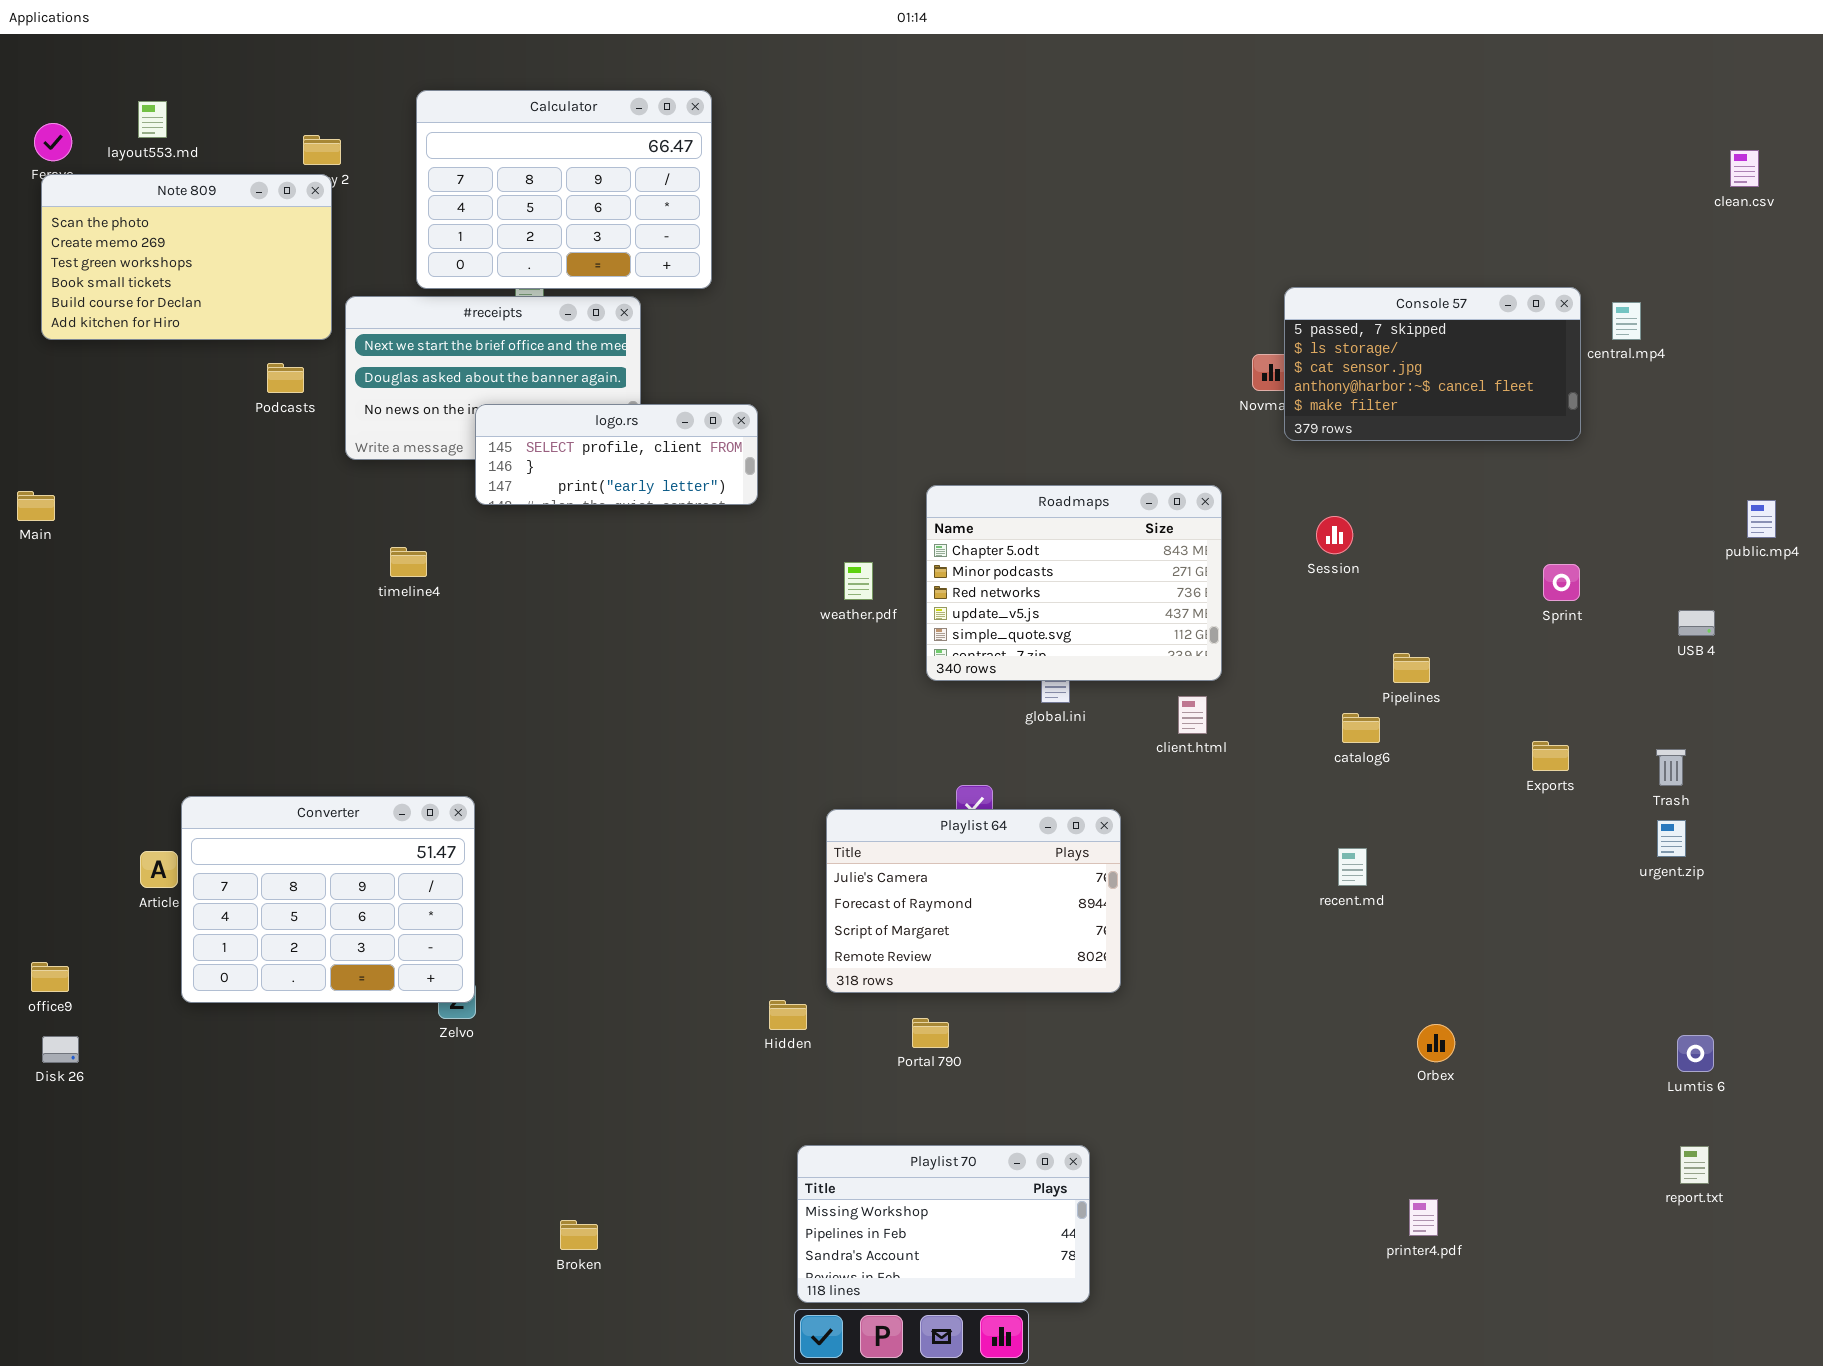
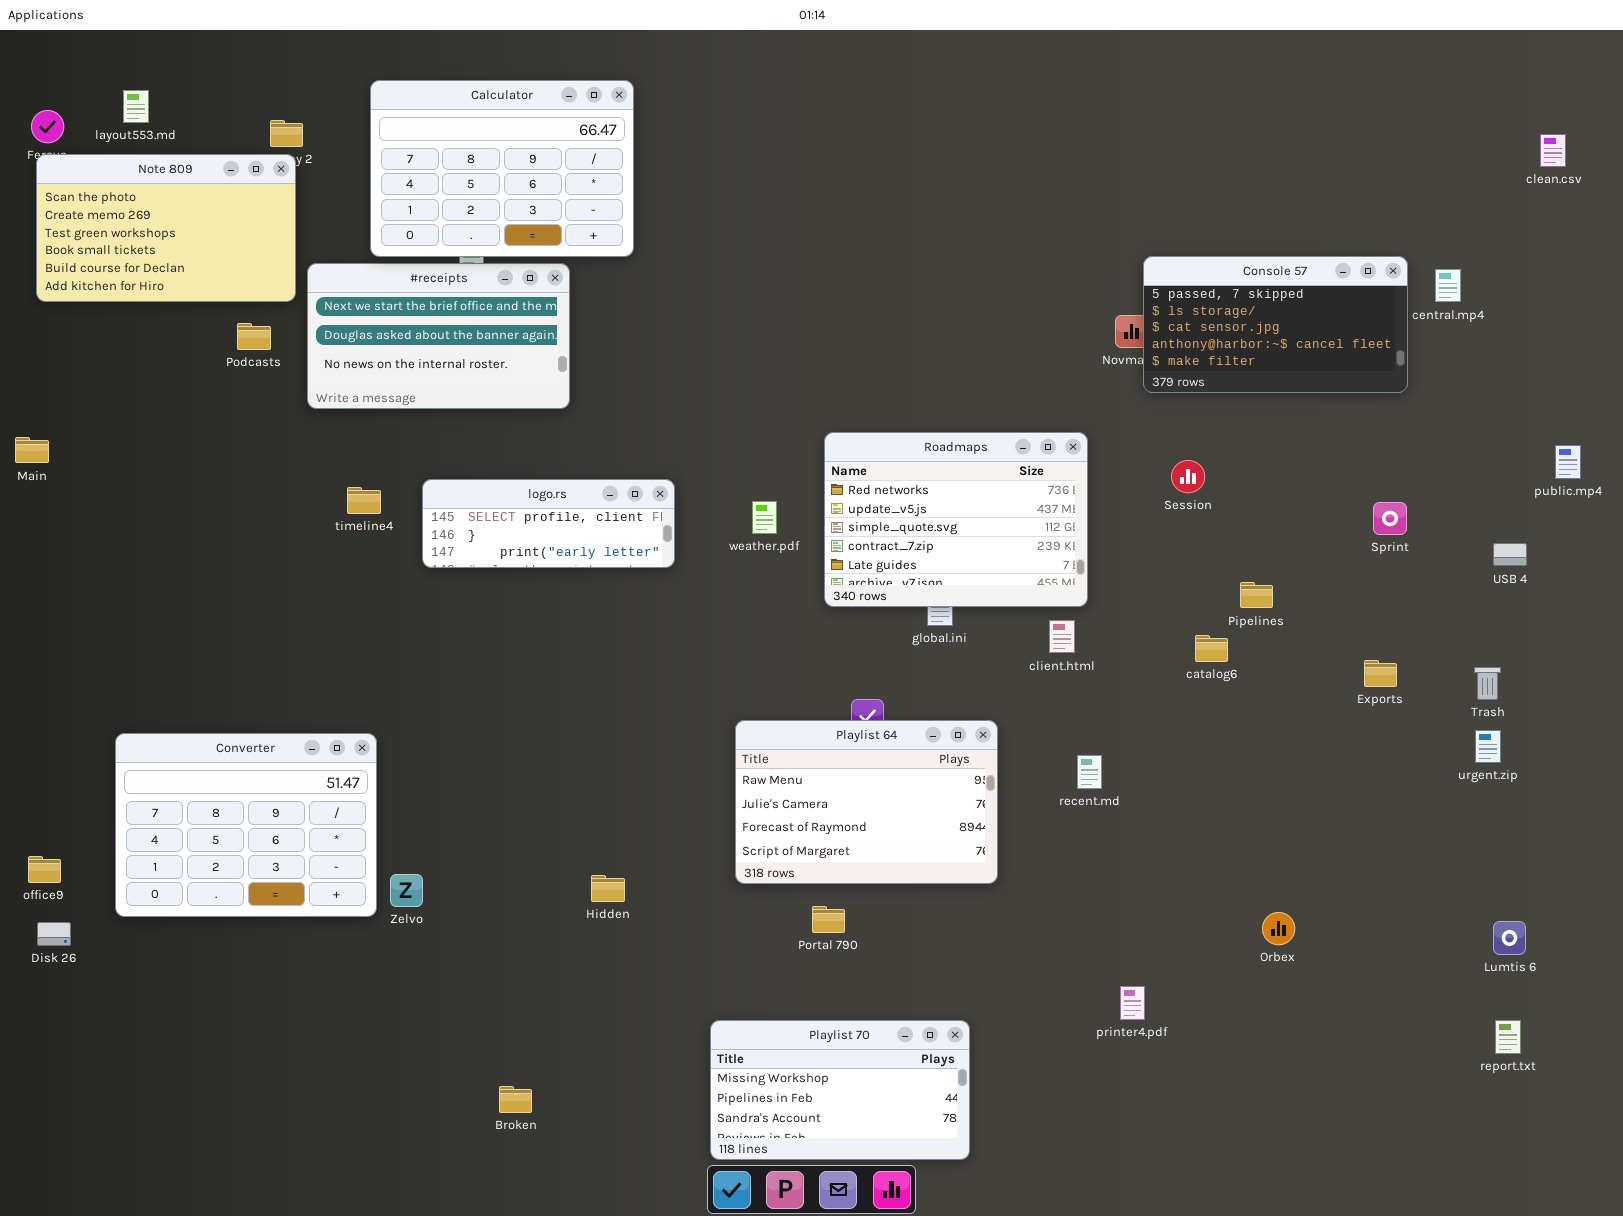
logo.rs: [475,404,758,505] -> [422,479,675,568], moved
Roadmaps: [926,485,1222,681] -> [824,432,1088,607], scrolled down 2 rows
Converter: [181,796,475,1003] -> [115,733,377,917], moved
Playlist 64: [826,809,1121,993] -> [735,720,998,884], scrolled up 1 row
recent.md: [1338,848,1367,886] -> [1077,755,1102,789], moved
Hidden: [769,1000,807,1030] -> [591,875,625,902], moved
printer4.pdf: [1409,1199,1438,1236] -> [1120,986,1145,1020], moved

